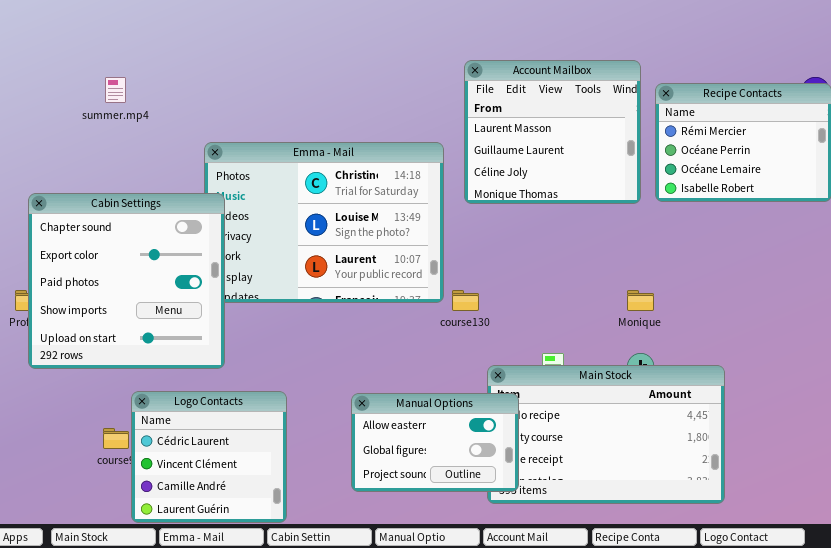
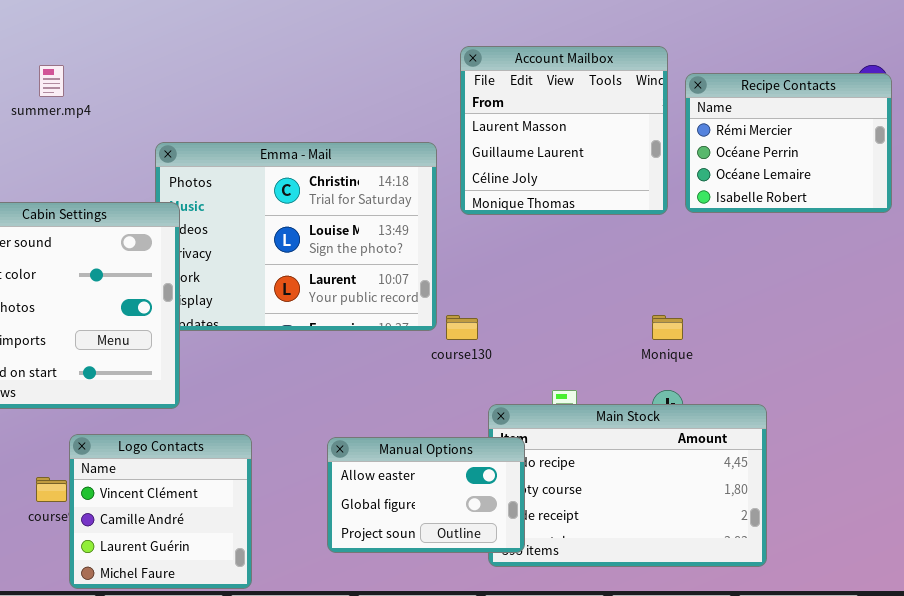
Logo Contacts: [131,391,287,523] -> [69,434,252,589], scrolled down 1 row

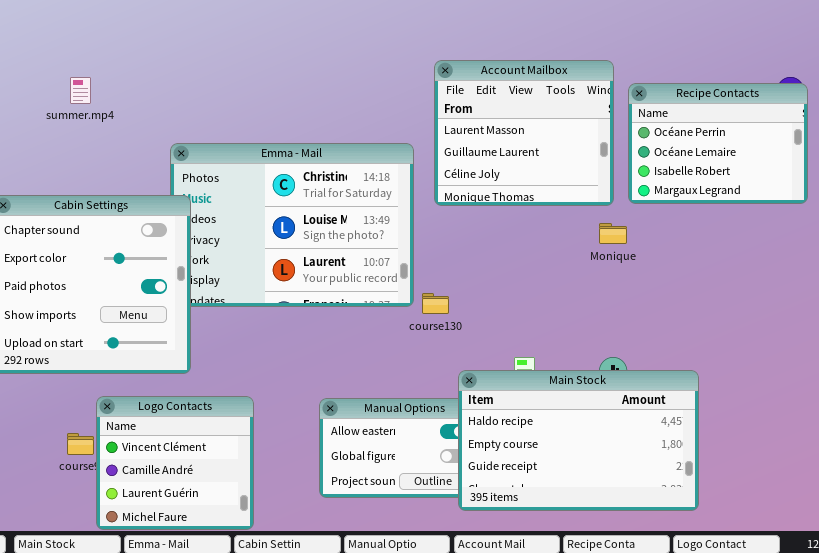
Recipe Contacts: [685,73,892,213] -> [628,83,808,204], scrolled down 1 row
Monique: [652,315,683,340] -> [599,223,627,244], moved
Main Stock: [488,404,767,567] -> [458,370,699,511], raised

